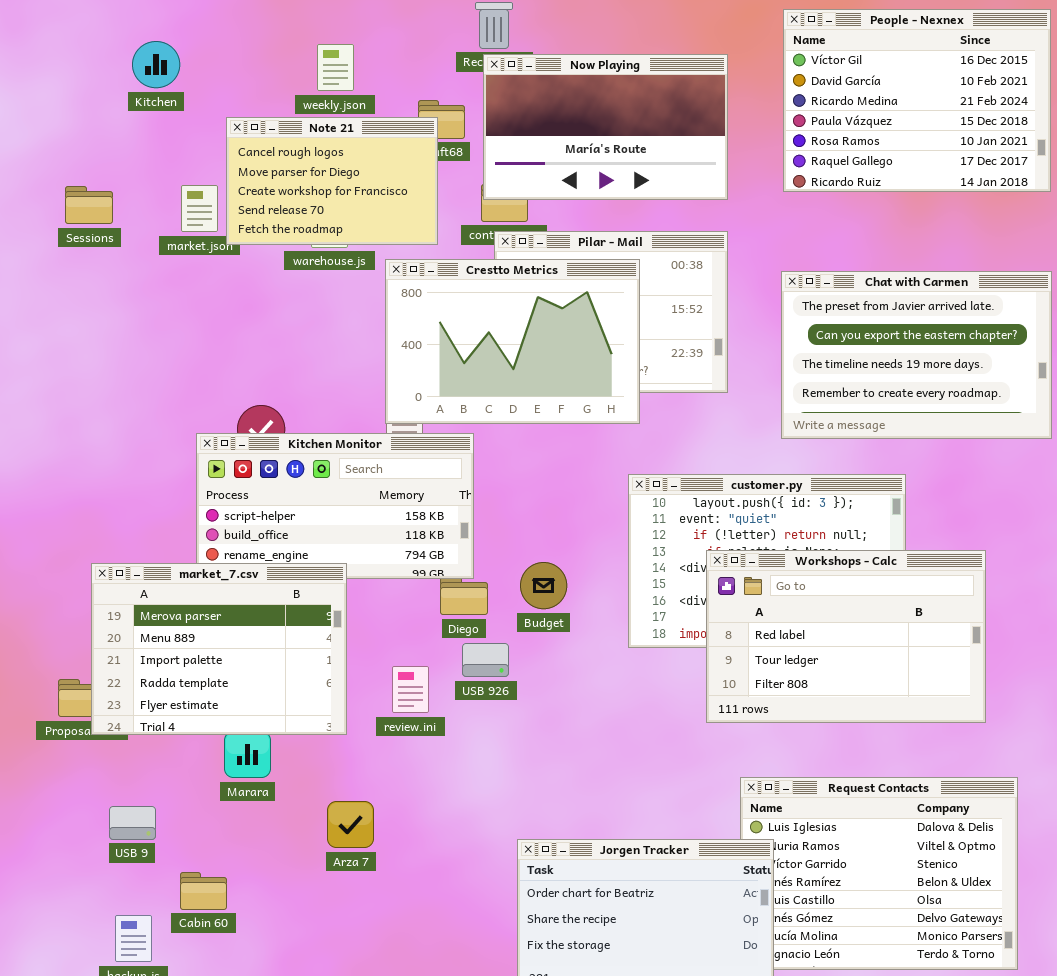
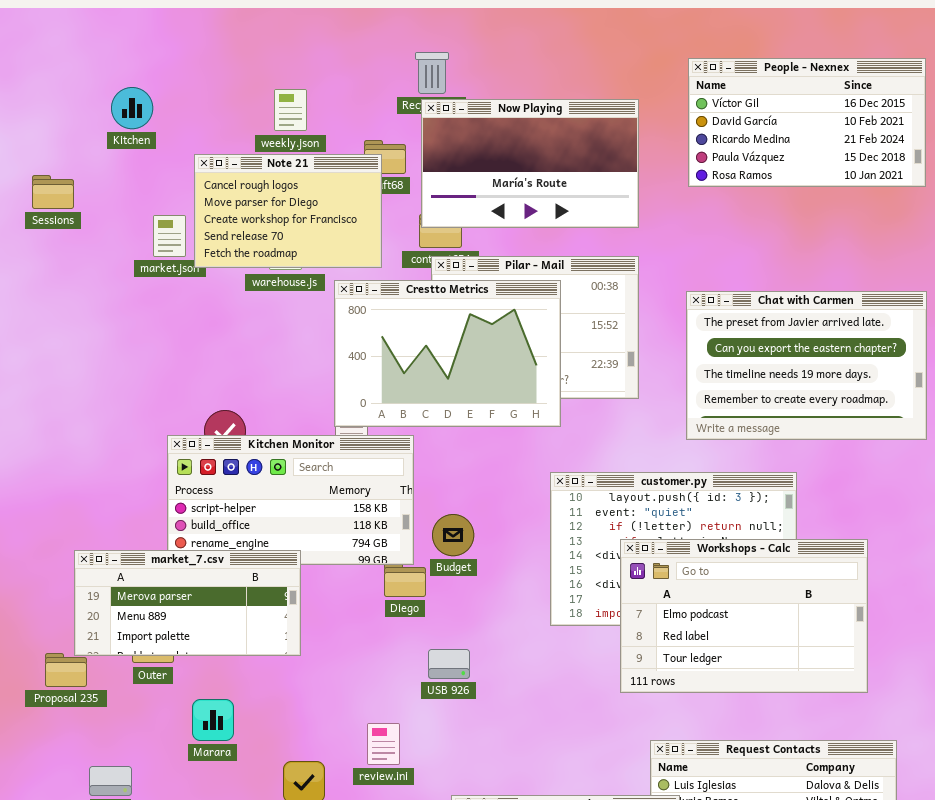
People - Nexnex: [783,9,1051,192] -> [688,58,926,187], resized
Sessions: [65,186,113,224] -> [32,175,74,209], moved
Workshops - Calc: [706,550,986,723] -> [620,539,868,693], scrolled up 1 row
Budget: [520,562,567,609] -> [432,514,474,556], moved
market_7.csv: [91,563,347,735] -> [74,550,301,656], resized
USB 926: [462,643,509,677] -> [428,649,470,679], moved
review.ini: [392,666,429,713] -> [367,723,400,765], moved

